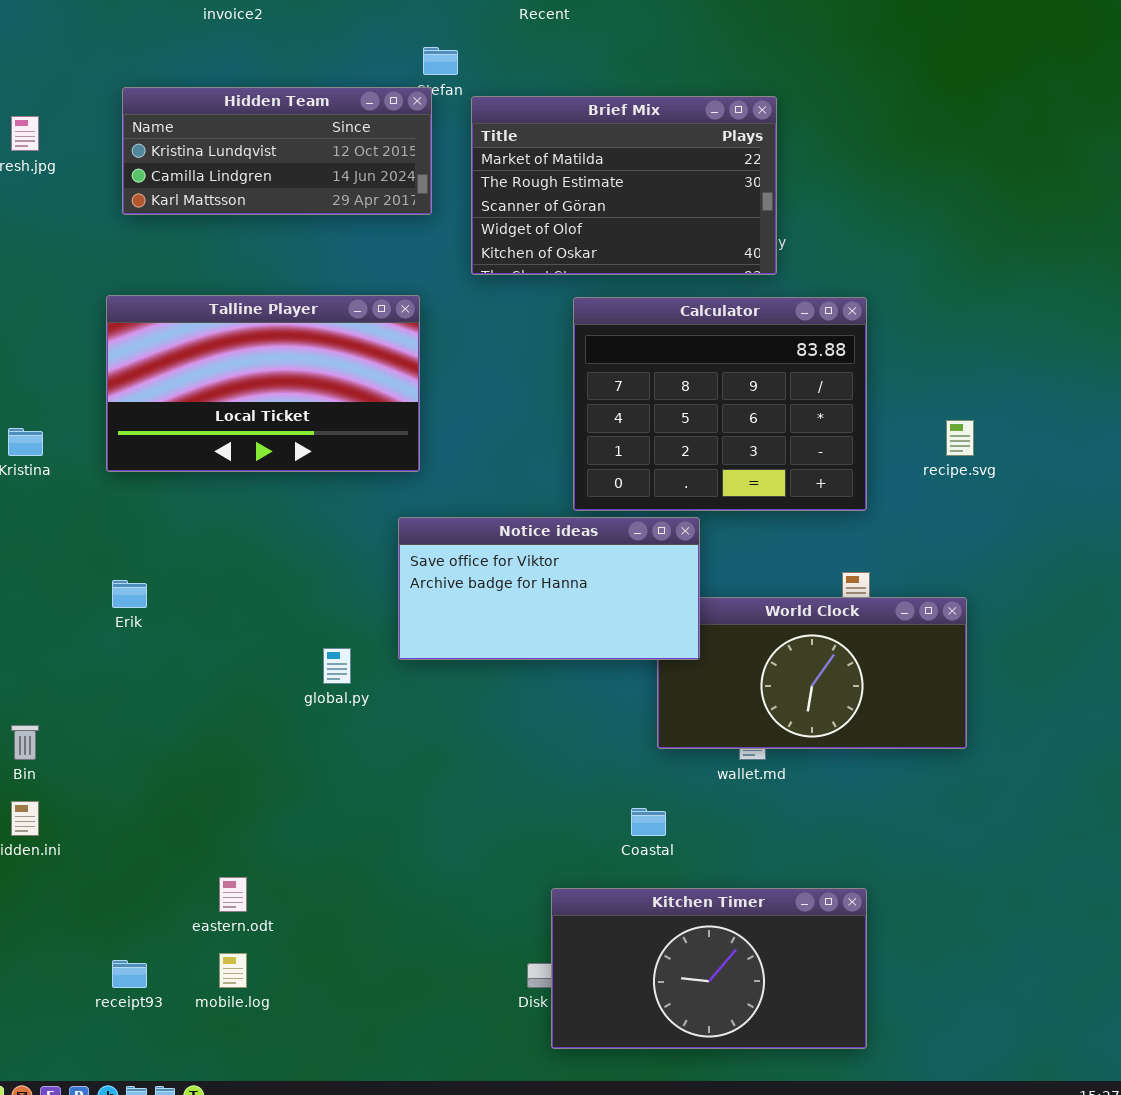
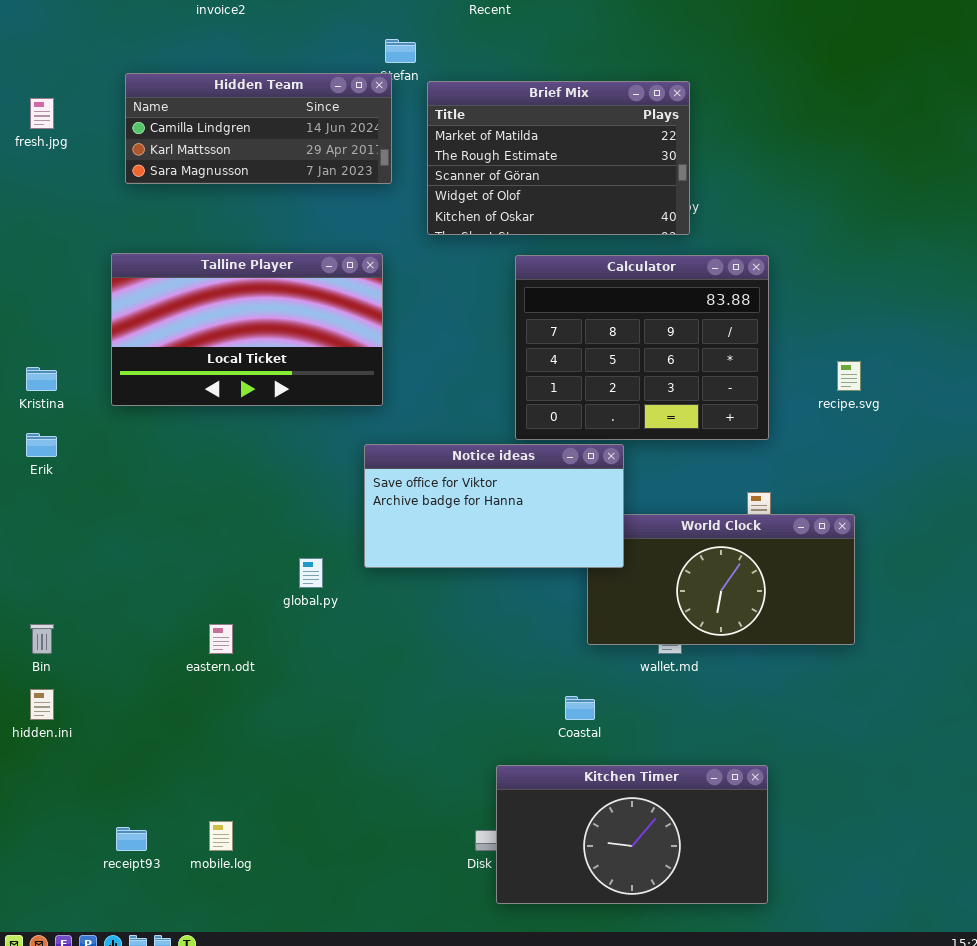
Hidden Team: [122,87,432,215] -> [125,73,392,184], scrolled down 1 row
Erik: [112,580,147,608] -> [26,433,57,457], moved
eastern.odt: [219,877,247,912] -> [209,624,233,654], moved

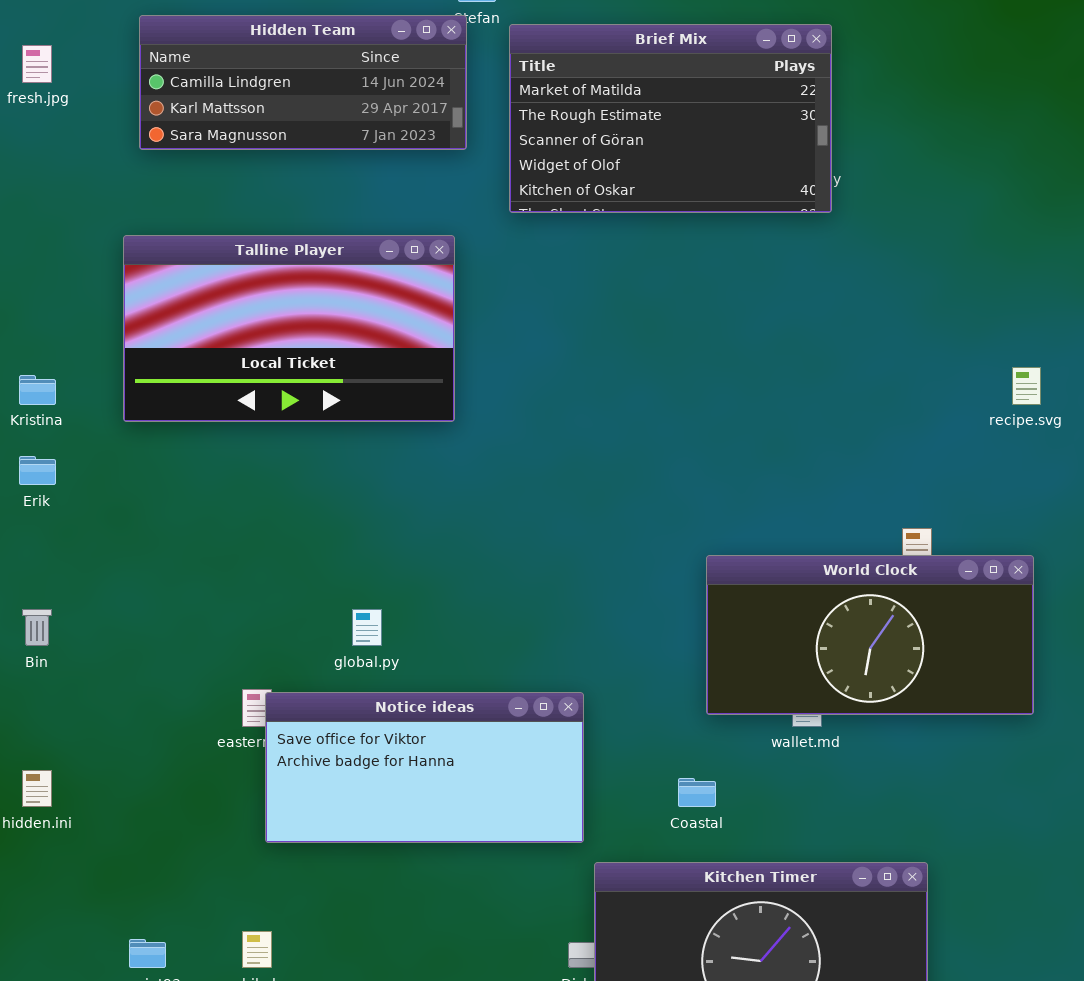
Calculator: [515,255,769,440] -> none, closed
Notice ideas: [364,444,624,568] -> [265,692,584,843], moved
Bin: [30,624,54,654] -> [22,609,52,646], moved

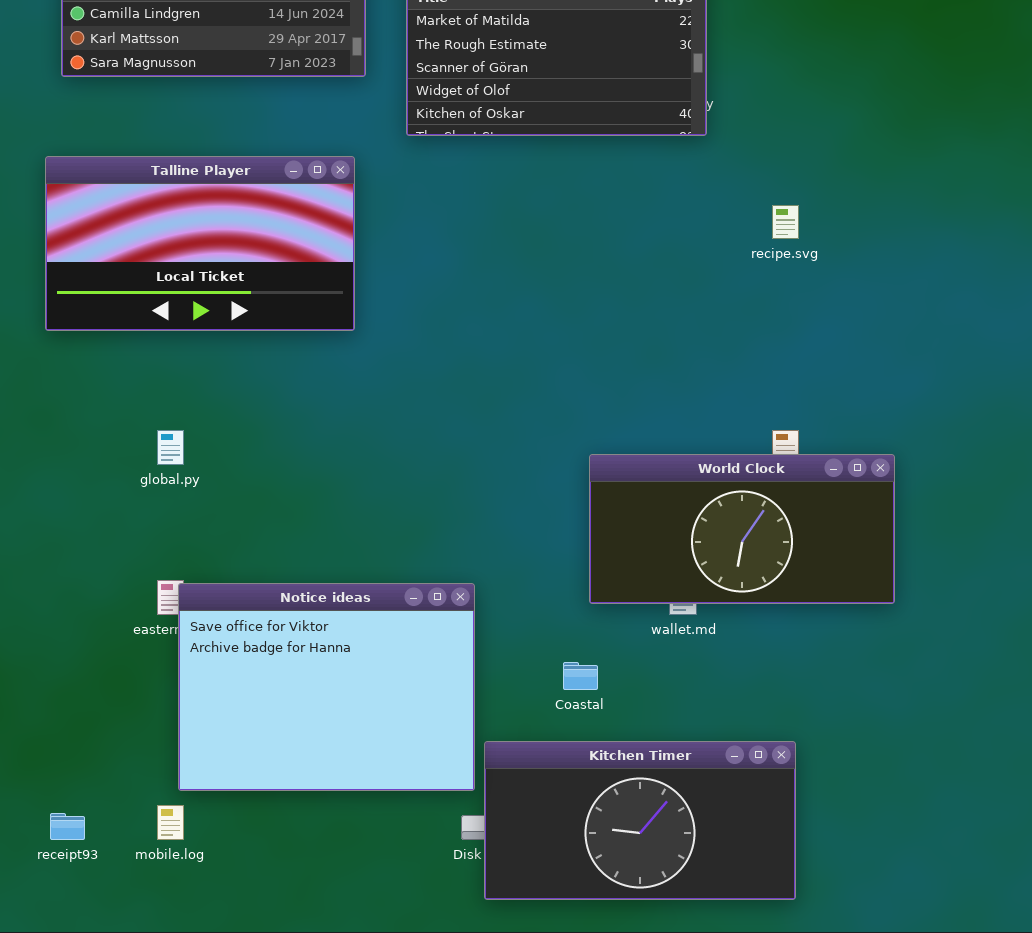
recipe.svg: [1012,367,1041,405] -> [772,205,799,239], moved
global.py: [352,609,382,646] -> [157,430,184,465], moved
Notice ideas: [265,692,584,843] -> [178,583,475,791], resized

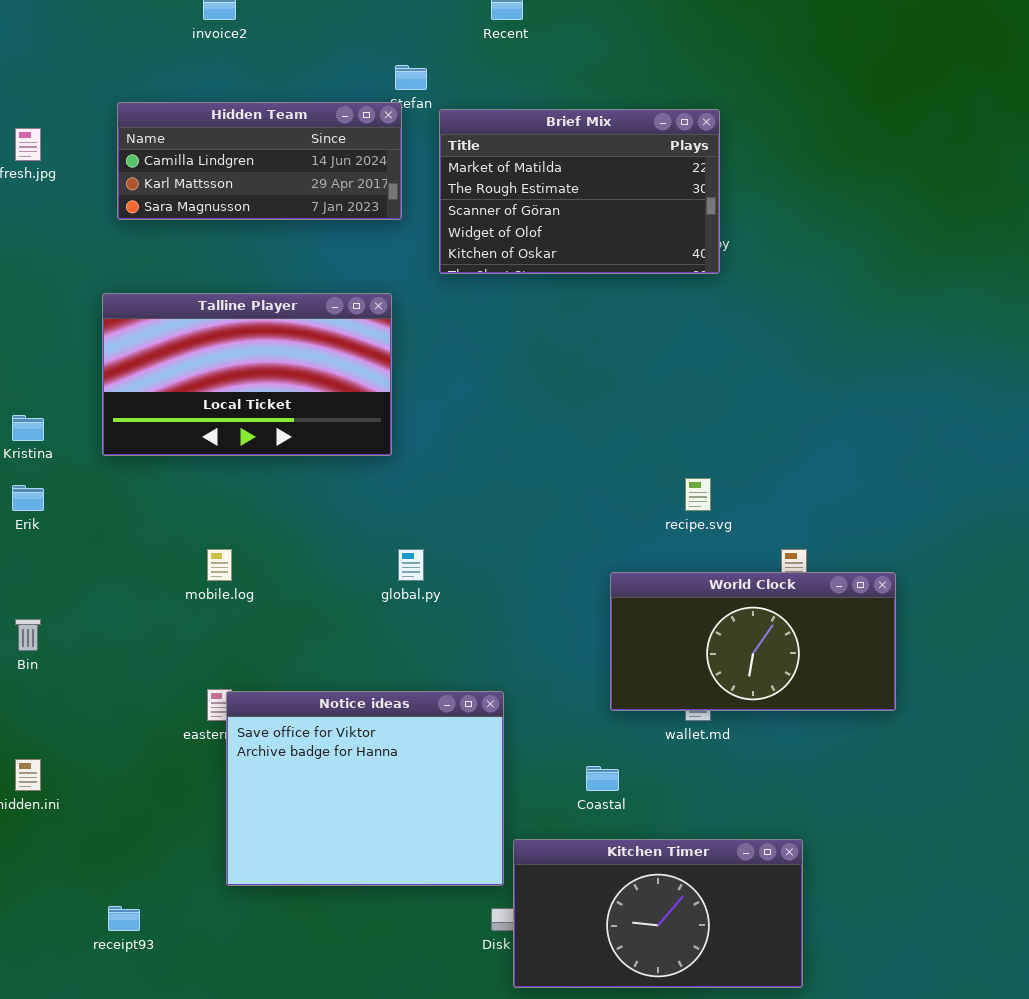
recipe.svg: [772,205,799,239] -> [685,478,711,511], moved
global.py: [157,430,184,465] -> [398,549,424,581], moved
mobile.log: [157,805,184,840] -> [207,549,232,581], moved

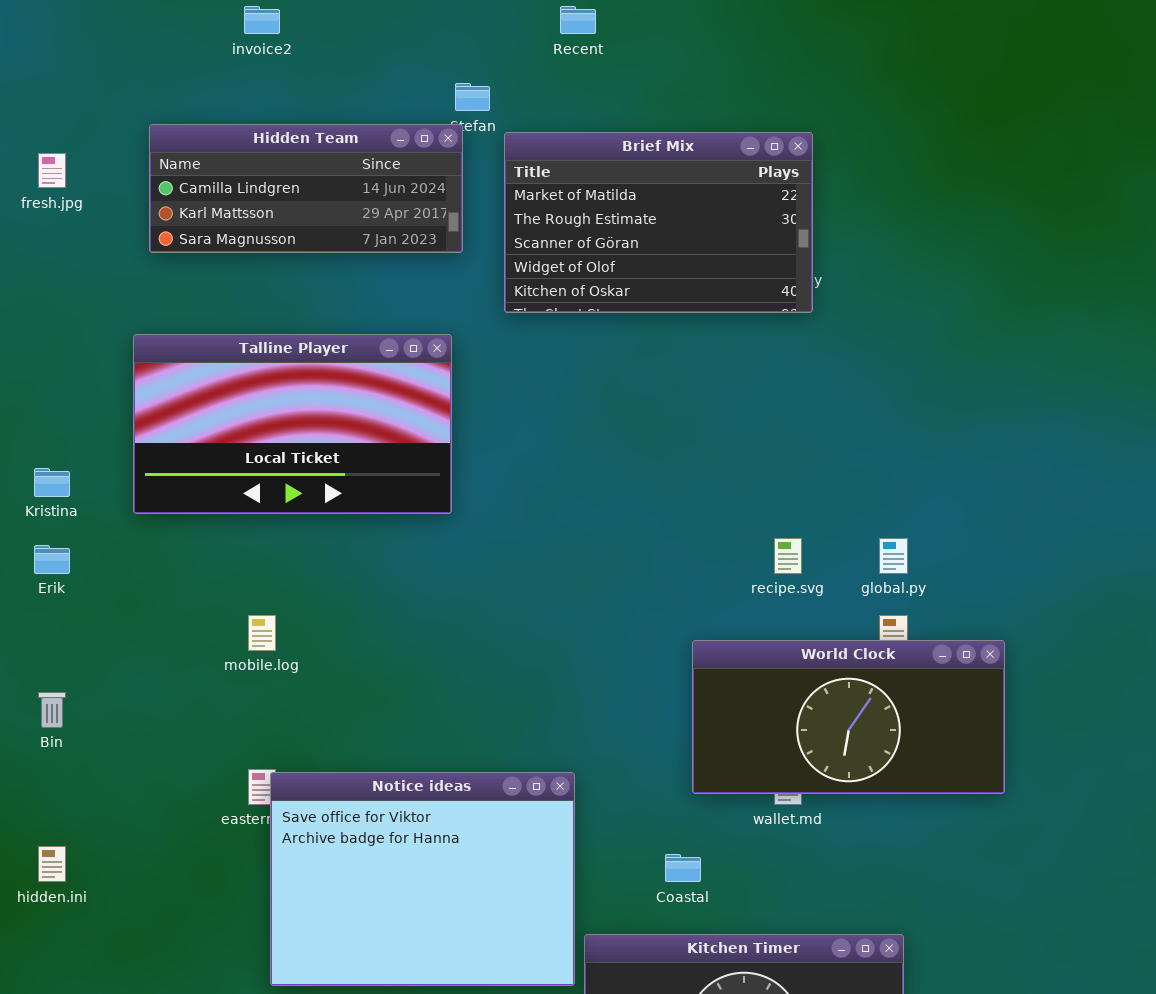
global.py: [398,549,424,581] -> [879,538,908,574], moved

